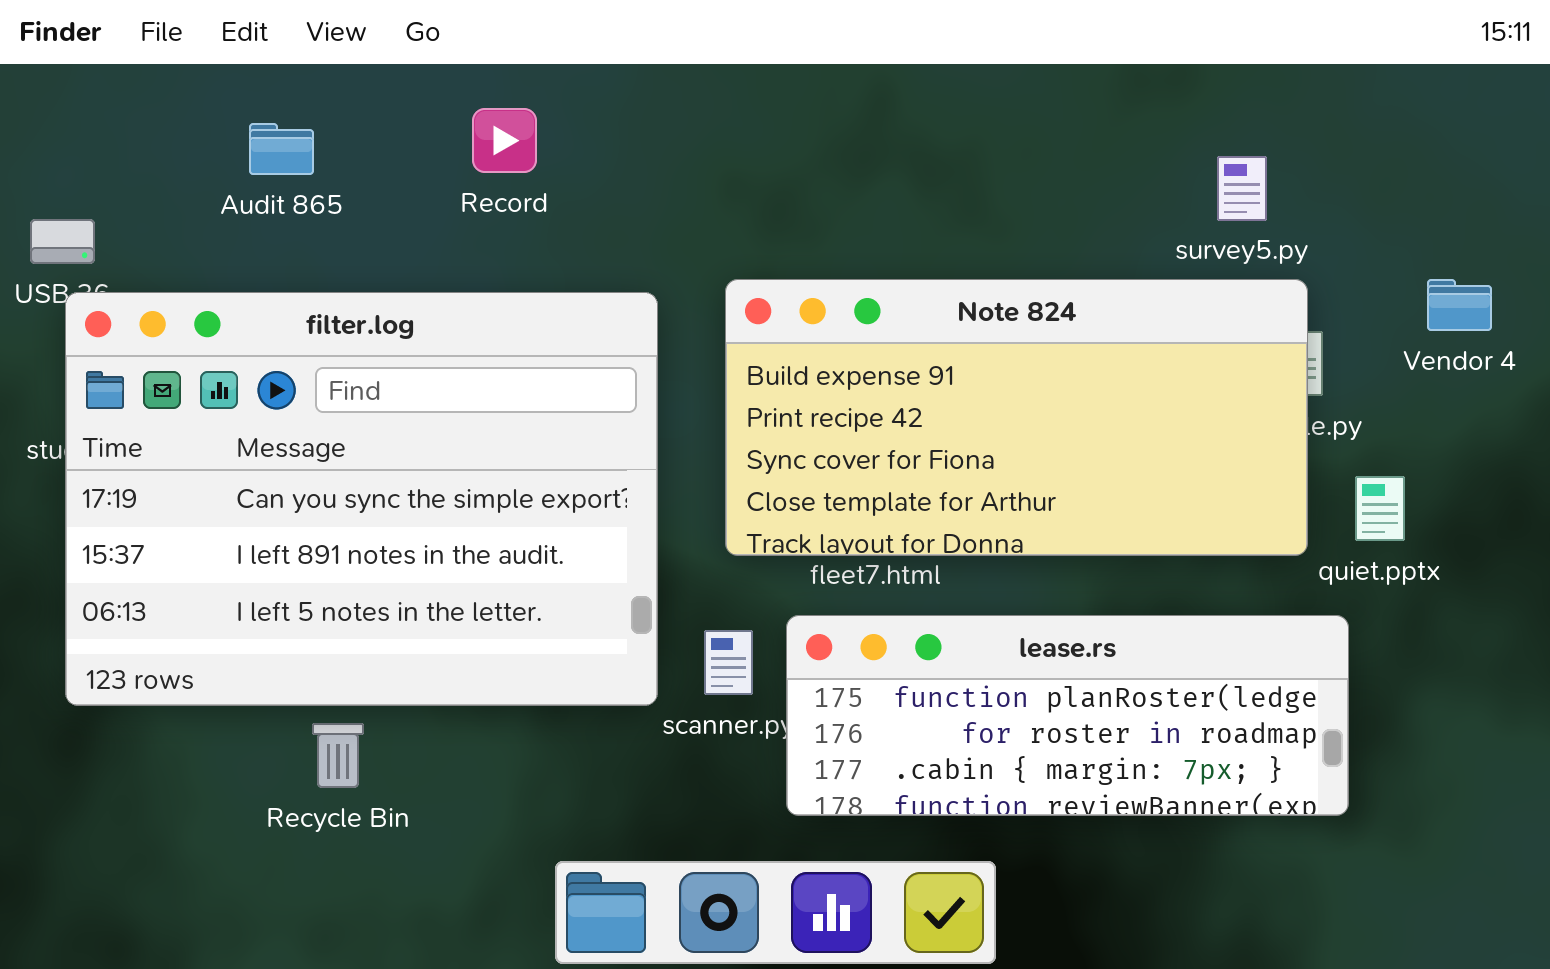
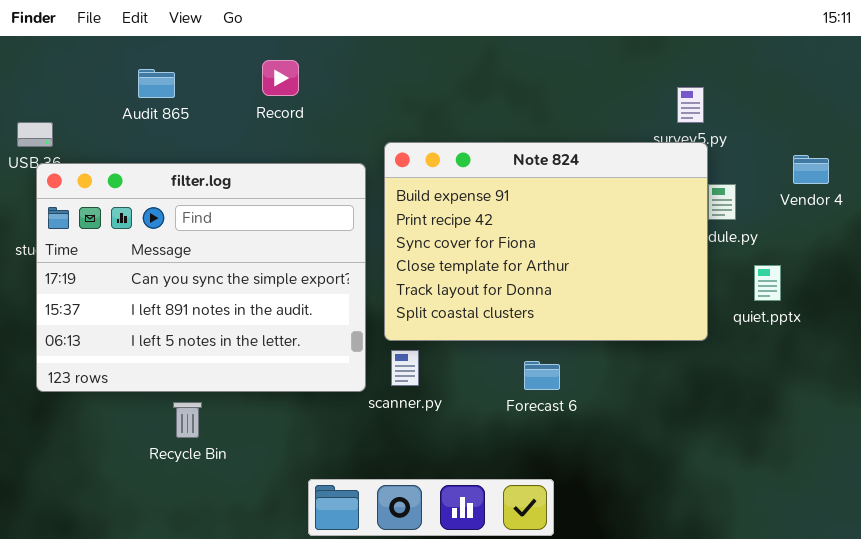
Note 824: [725,279,1308,556] -> [384,142,708,341], moved, resized
lease.rs: [786,615,1349,816] -> none, closed

